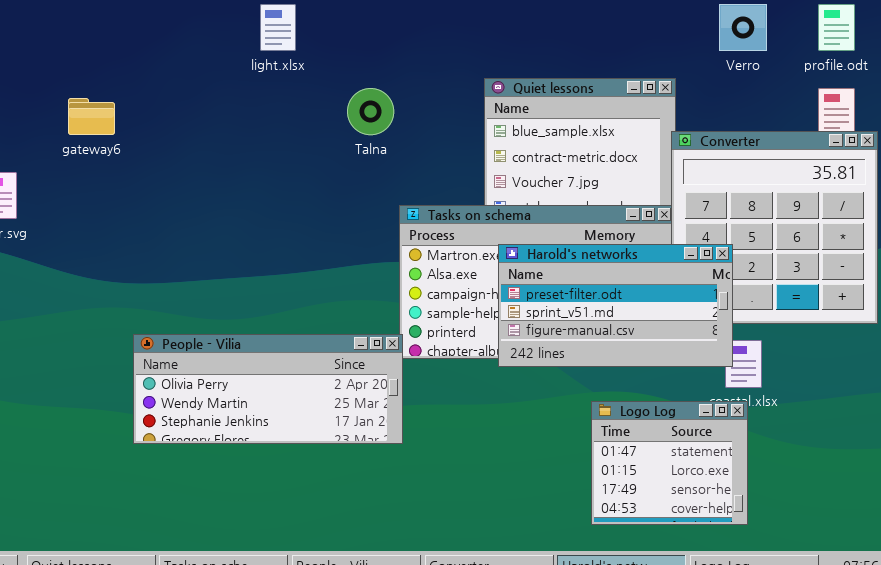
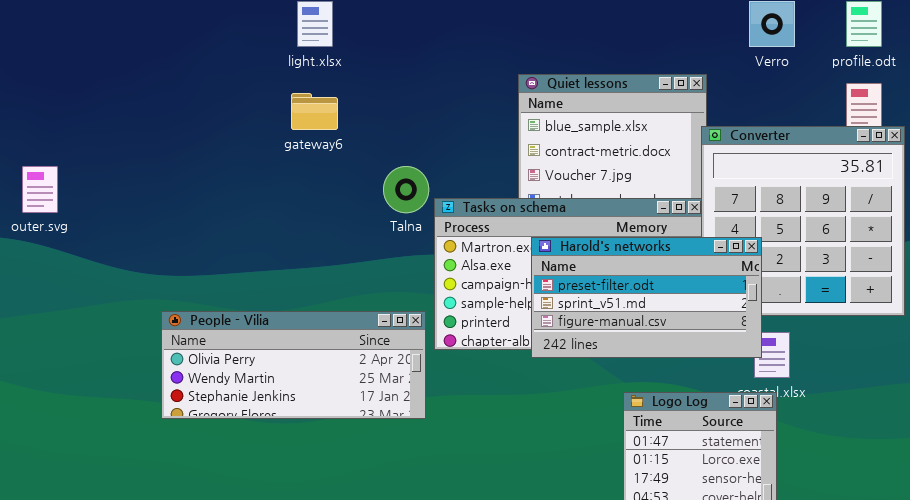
Talna: [347,88,394,135] -> [383,166,429,213], moved
gateway6: [68,98,115,135] -> [291,93,338,130], moved
People - Vilia: [133,334,403,444] -> [161,311,426,419], moved

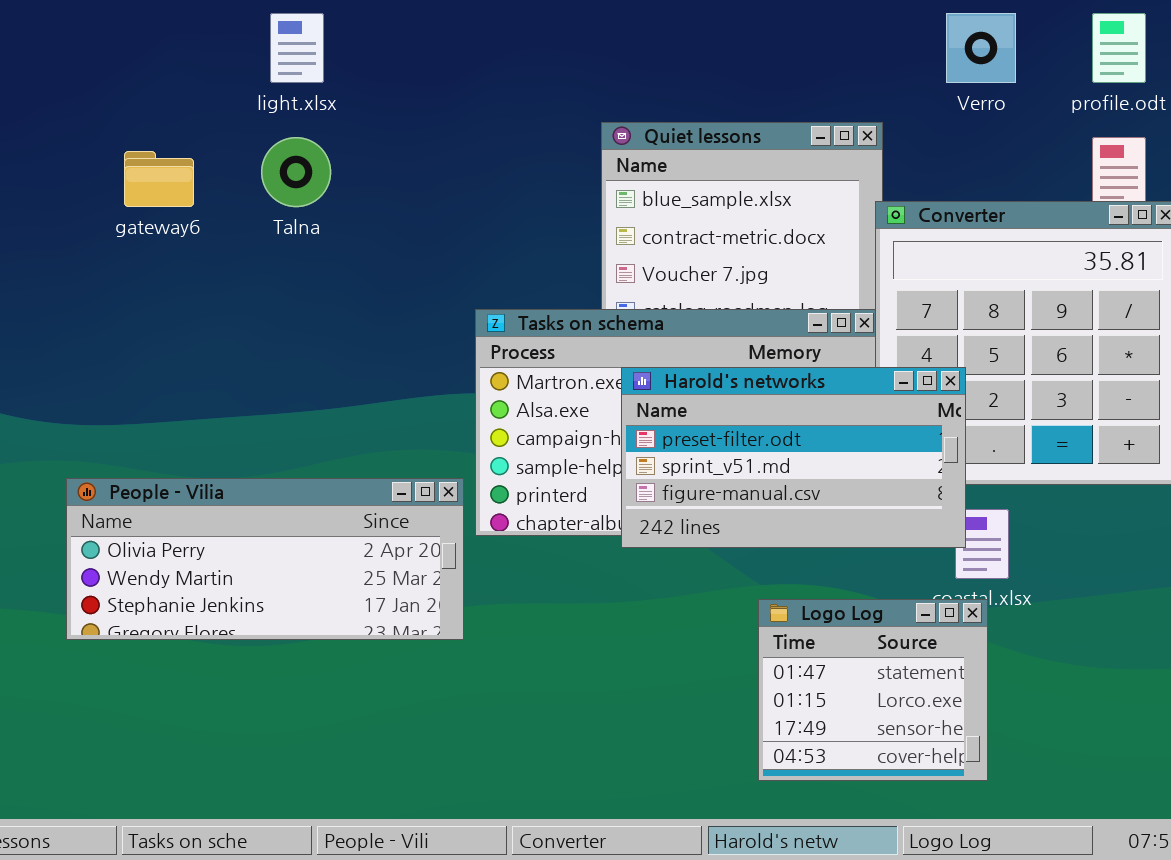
gateway6: [291,93,338,130] -> [124,151,194,207], moved
Talna: [383,166,429,213] -> [261,137,331,207], moved

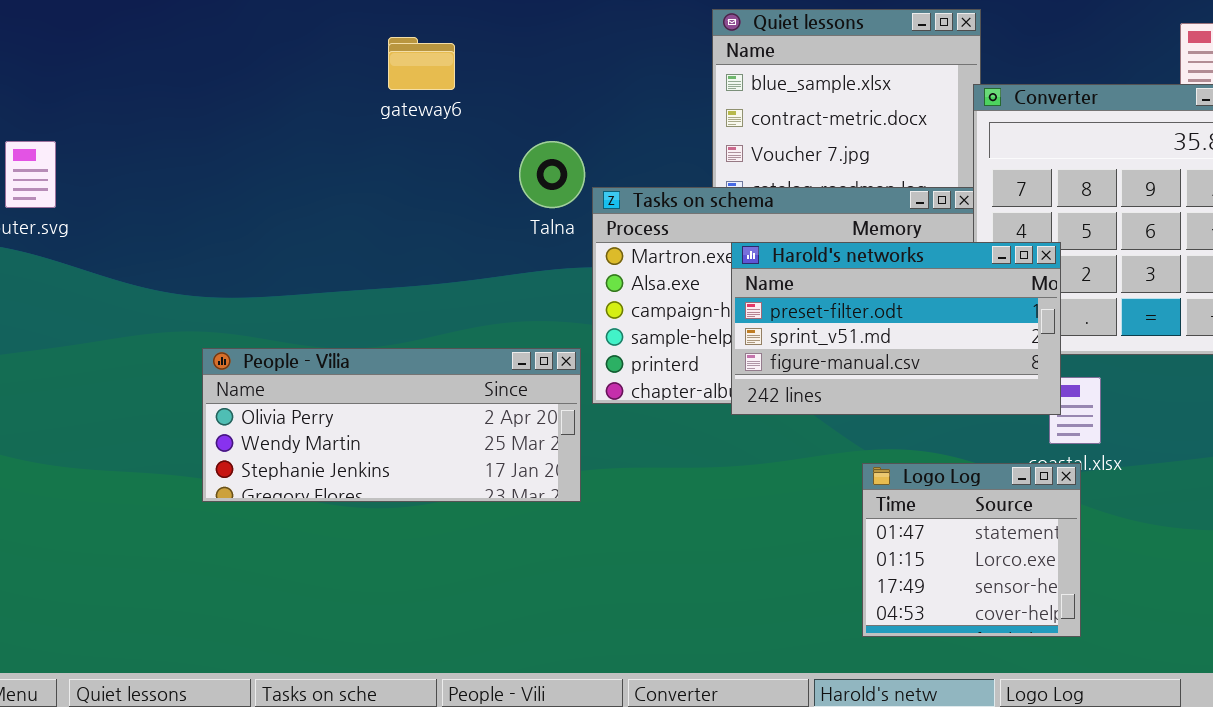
Talna: [261,137,331,207] -> [519,141,585,208], moved
gateway6: [124,151,194,207] -> [388,37,455,90], moved

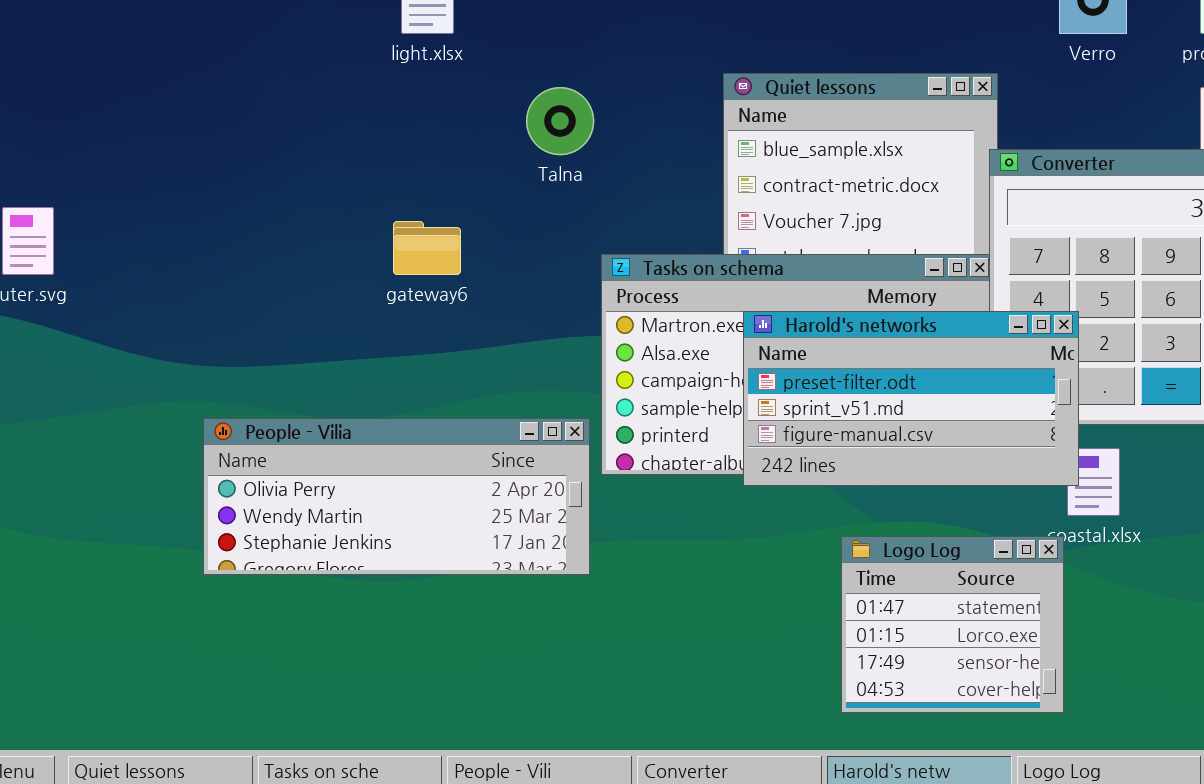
gateway6: [388,37,455,90] -> [393,221,461,275], moved
Talna: [519,141,585,208] -> [526,87,594,155], moved
Logo Log: [862,463,1081,637] -> [841,536,1064,713], moved

